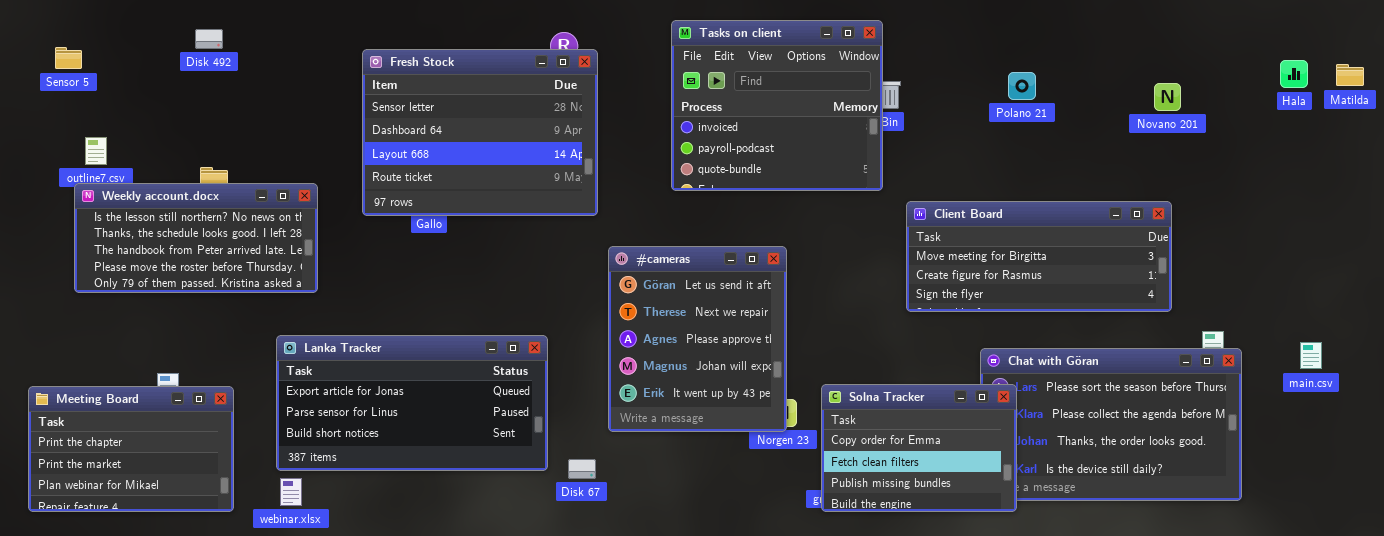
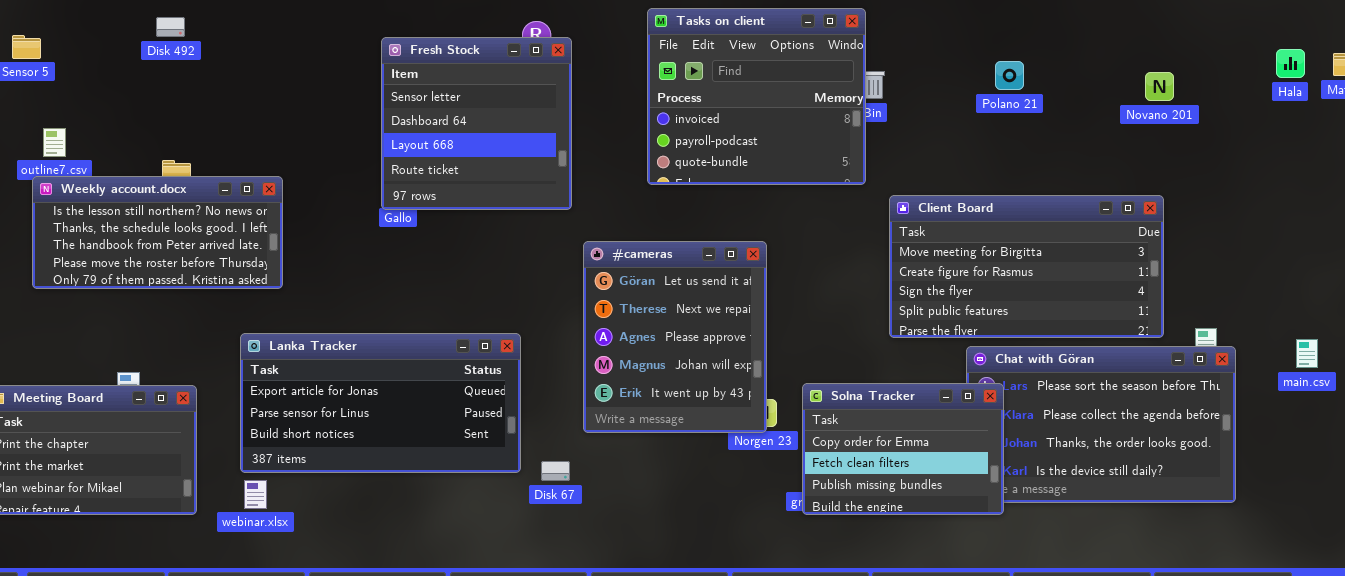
Fresh Stock: [362,49,598,216] -> [381,37,572,210], resized
Client Board: [906,201,1172,312] -> [889,195,1164,338], resized

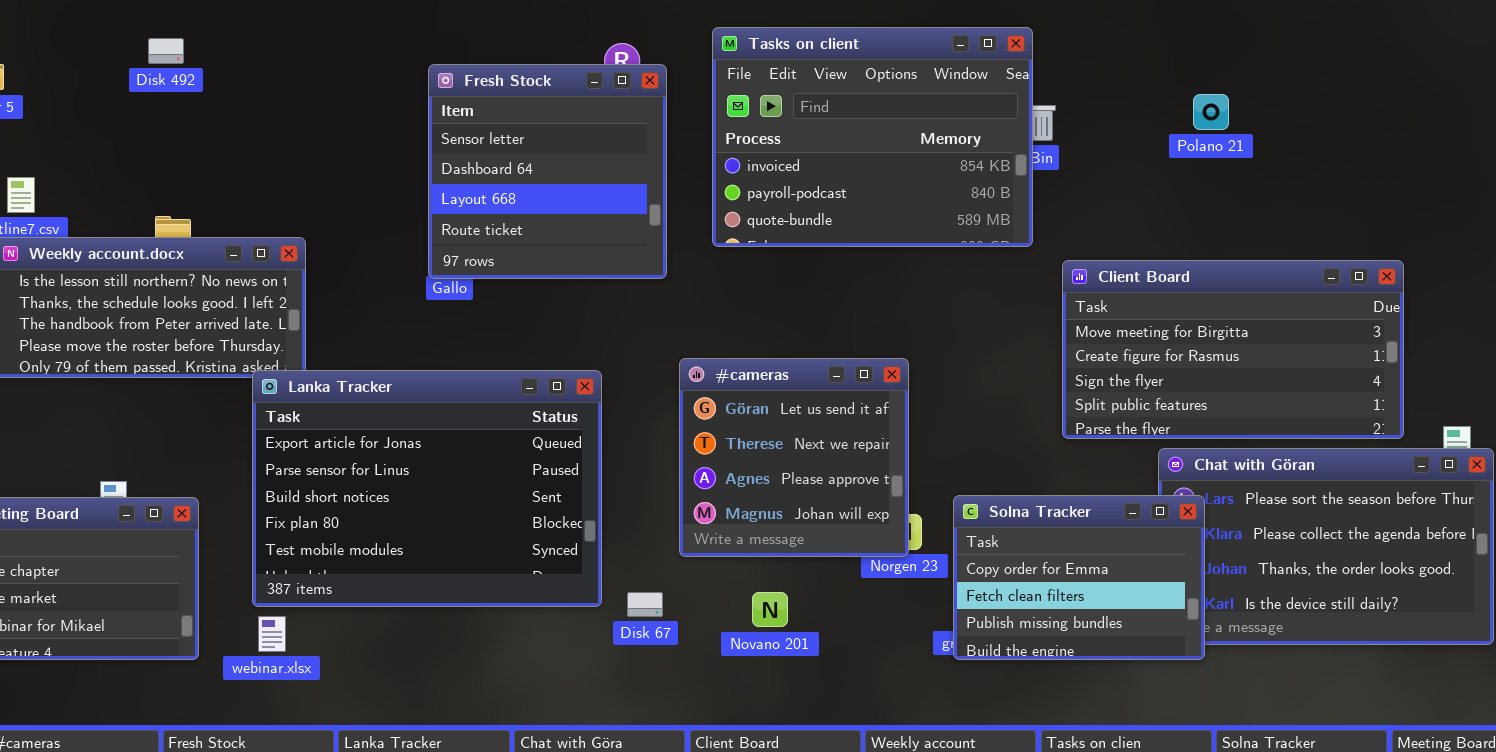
Tasks on client: [647,8,866,185] -> [712,27,1033,247], resized
Novano 201: [1145,72,1174,101] -> [752,592,788,627], moved
#cameras: [583,241,767,433] -> [679,358,909,557], resized
Lanka Tracker: [240,333,521,473] -> [252,370,602,607], resized

